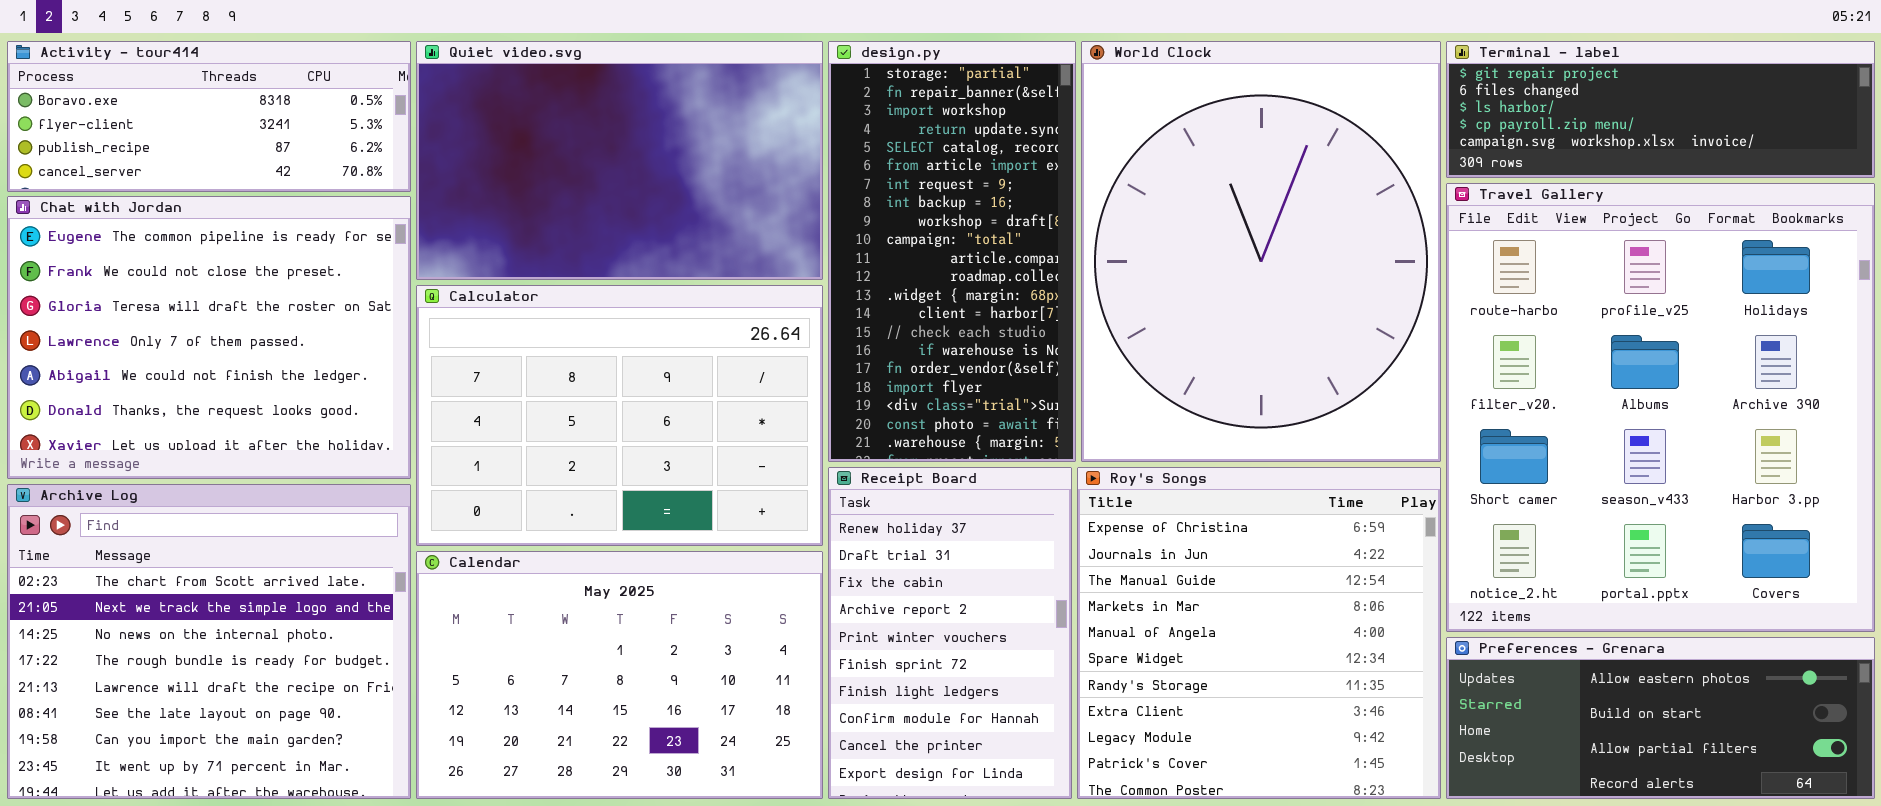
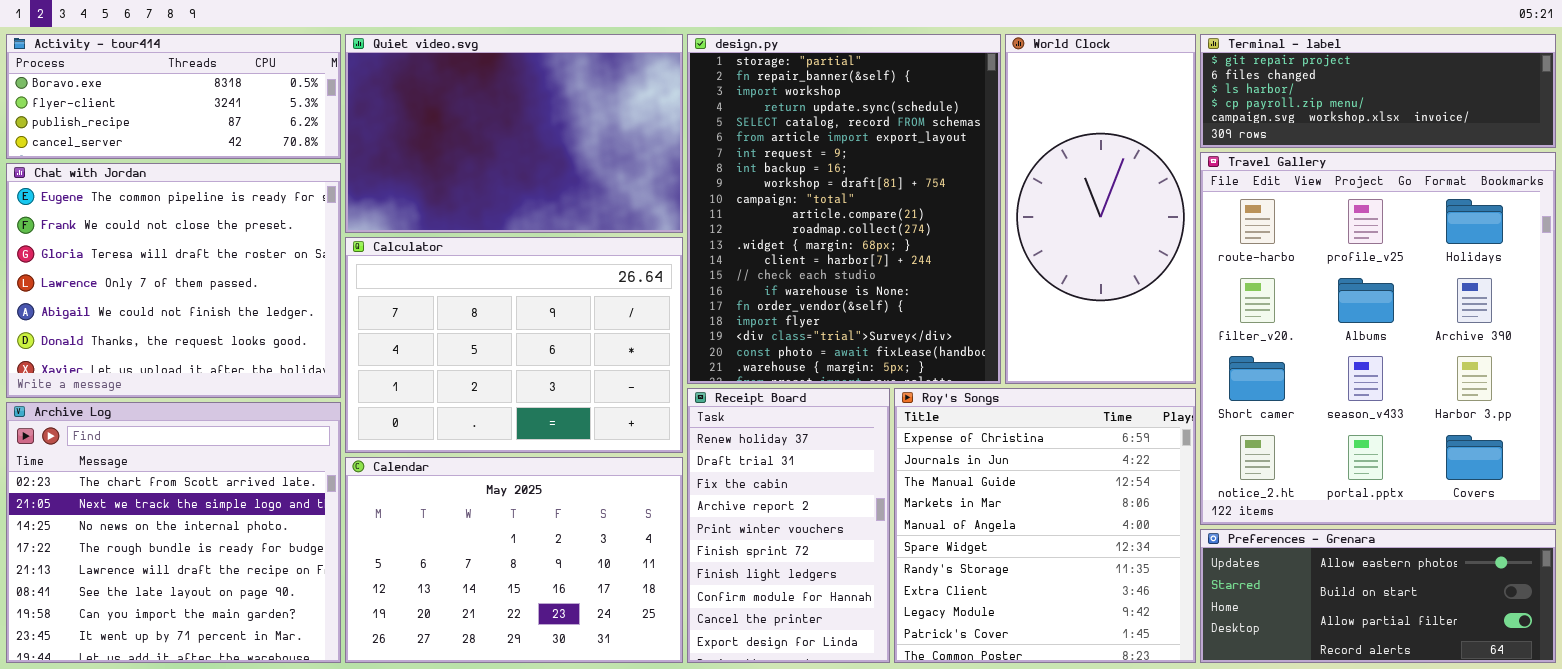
design.py: [828,41,1076,462] -> [687,34,1001,384], resized
World Clock: [1081,41,1441,462] -> [1005,34,1196,384], resized

